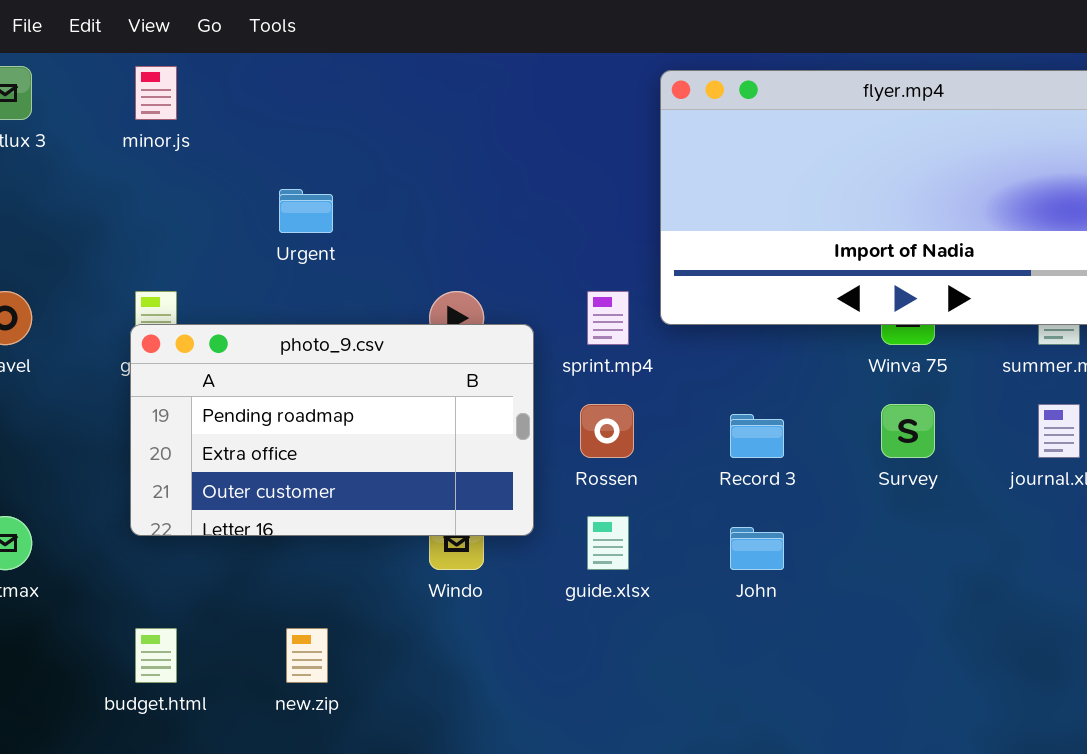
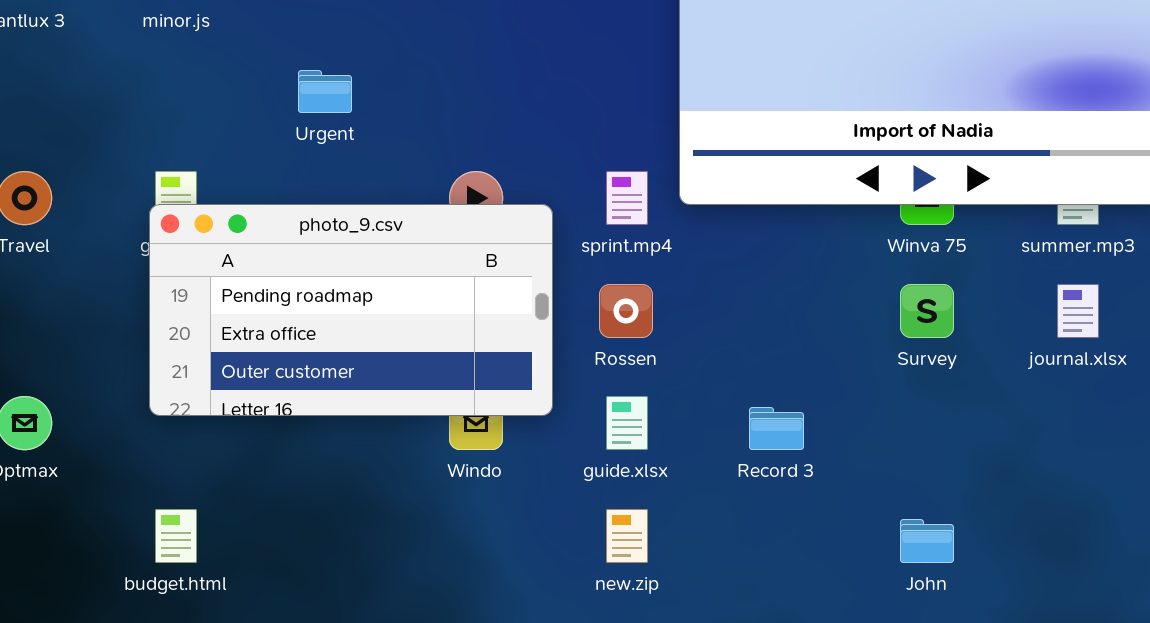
Record 3: [730,414,784,458] -> [749,407,804,450], moved
John: [730,527,784,570] -> [900,519,954,563], moved
new.zip: [286,628,328,683] -> [606,509,648,563], moved

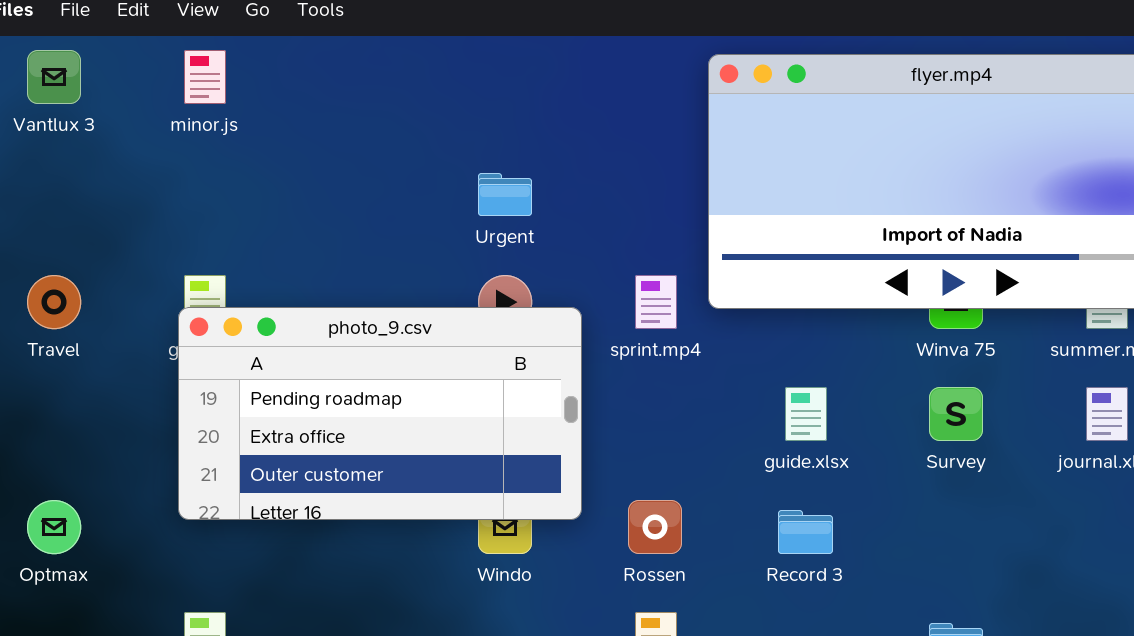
Urgent: [298,70,352,113] -> [478,173,532,216], moved
Rossen: [599,284,653,338] -> [628,500,682,554], moved
guide.xlsx: [606,396,648,450] -> [785,387,827,441], moved

